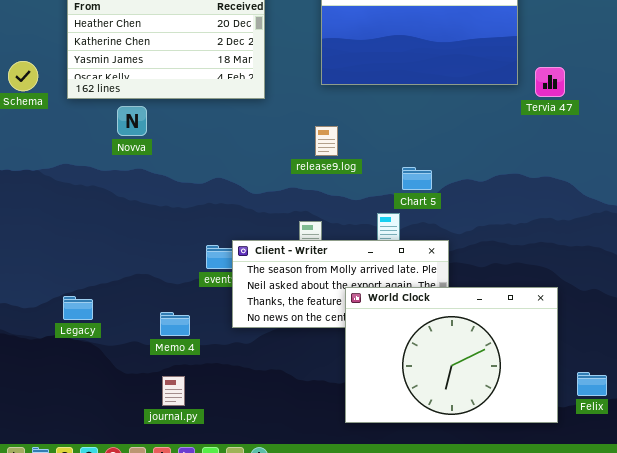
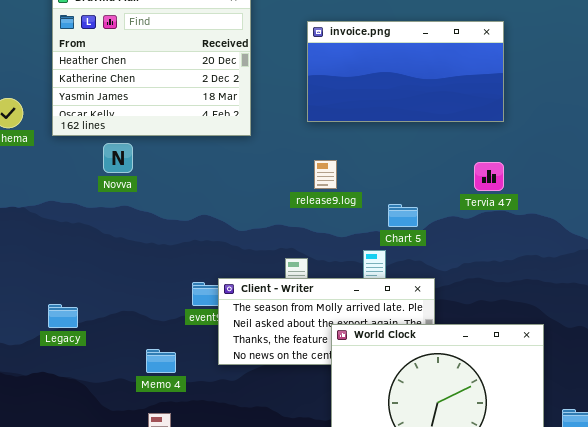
Tervia 47: [535,67,565,97] -> [474,162,504,191], moved
release9.log: [315,126,338,156] -> [314,160,337,189], moved
Legacy: [63,296,93,320] -> [48,304,78,328], moved

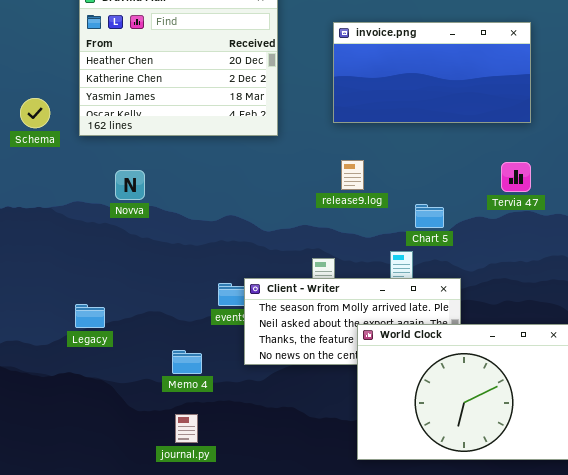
Novva: [103,143,133,173] -> [115,170,145,200], moved

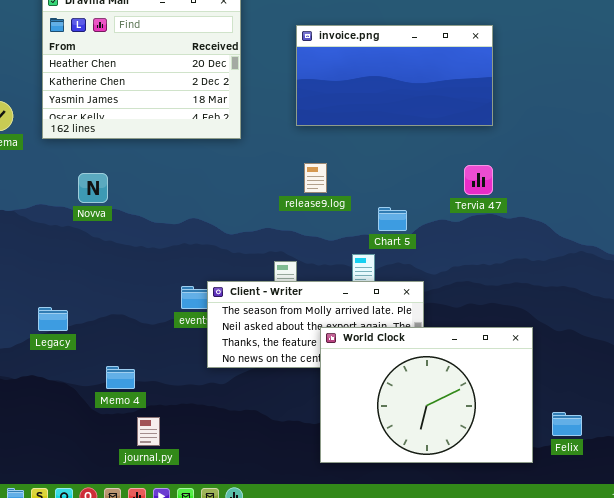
Memo 4: [172,350,202,374] -> [106,366,135,389], moved

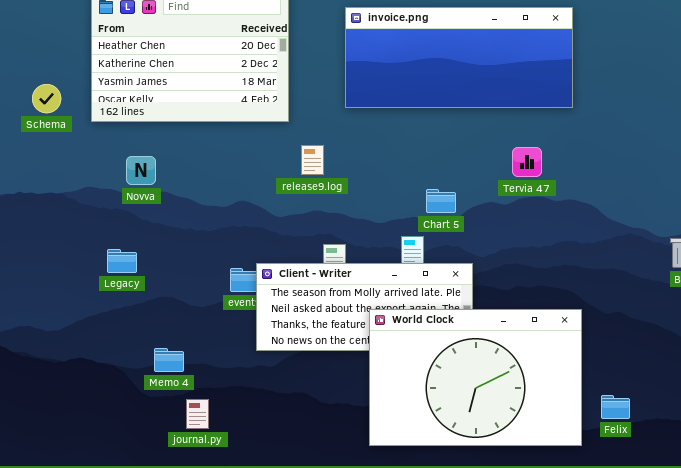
invoice.png: [296,25,493,126] -> [345,7,573,108], resized
release9.log: [304,163,327,193] -> [301,145,324,175], moved
Legacy: [38,307,68,331] -> [107,249,137,273], moved

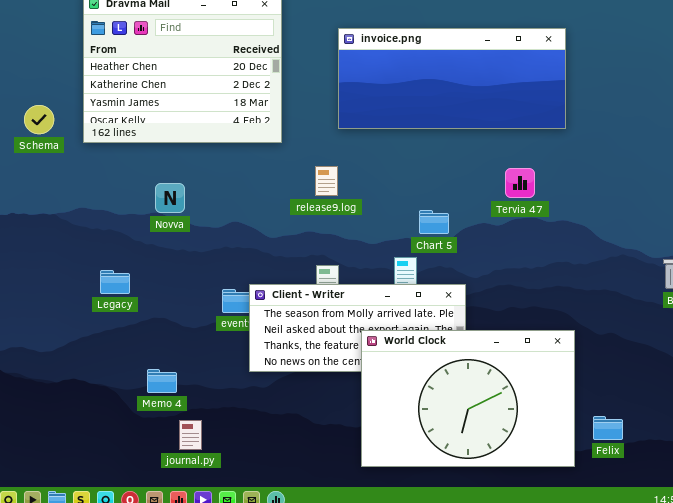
release9.log: [301,145,324,175] -> [315,166,338,196], moved
Novva: [126,156,156,185] -> [155,183,185,213], moved

